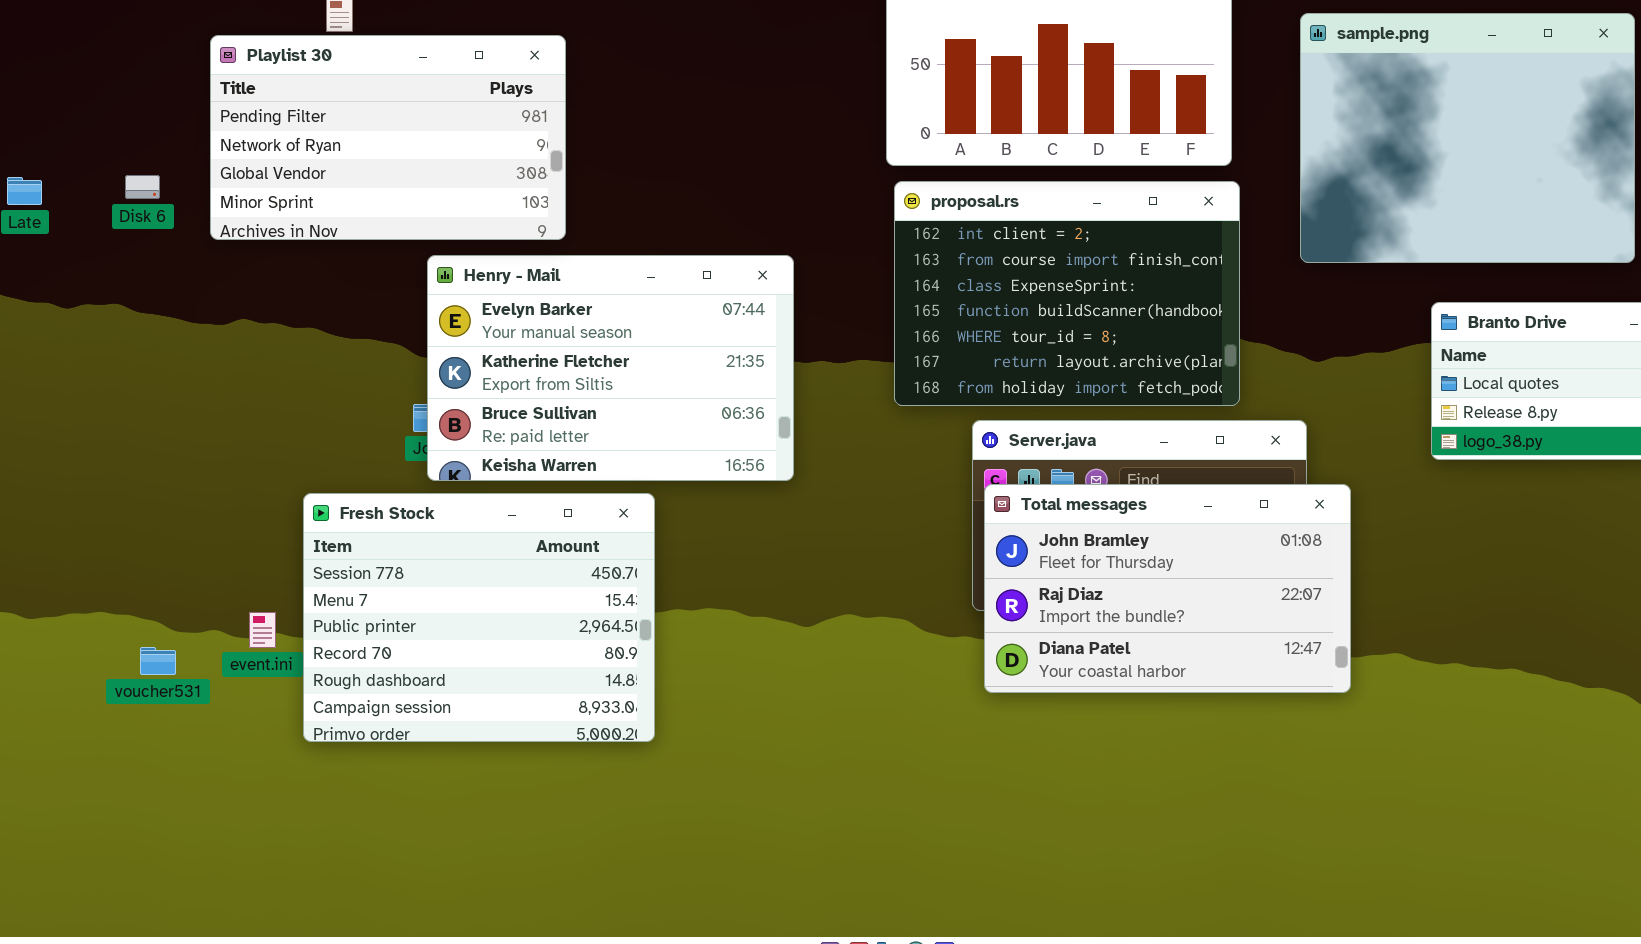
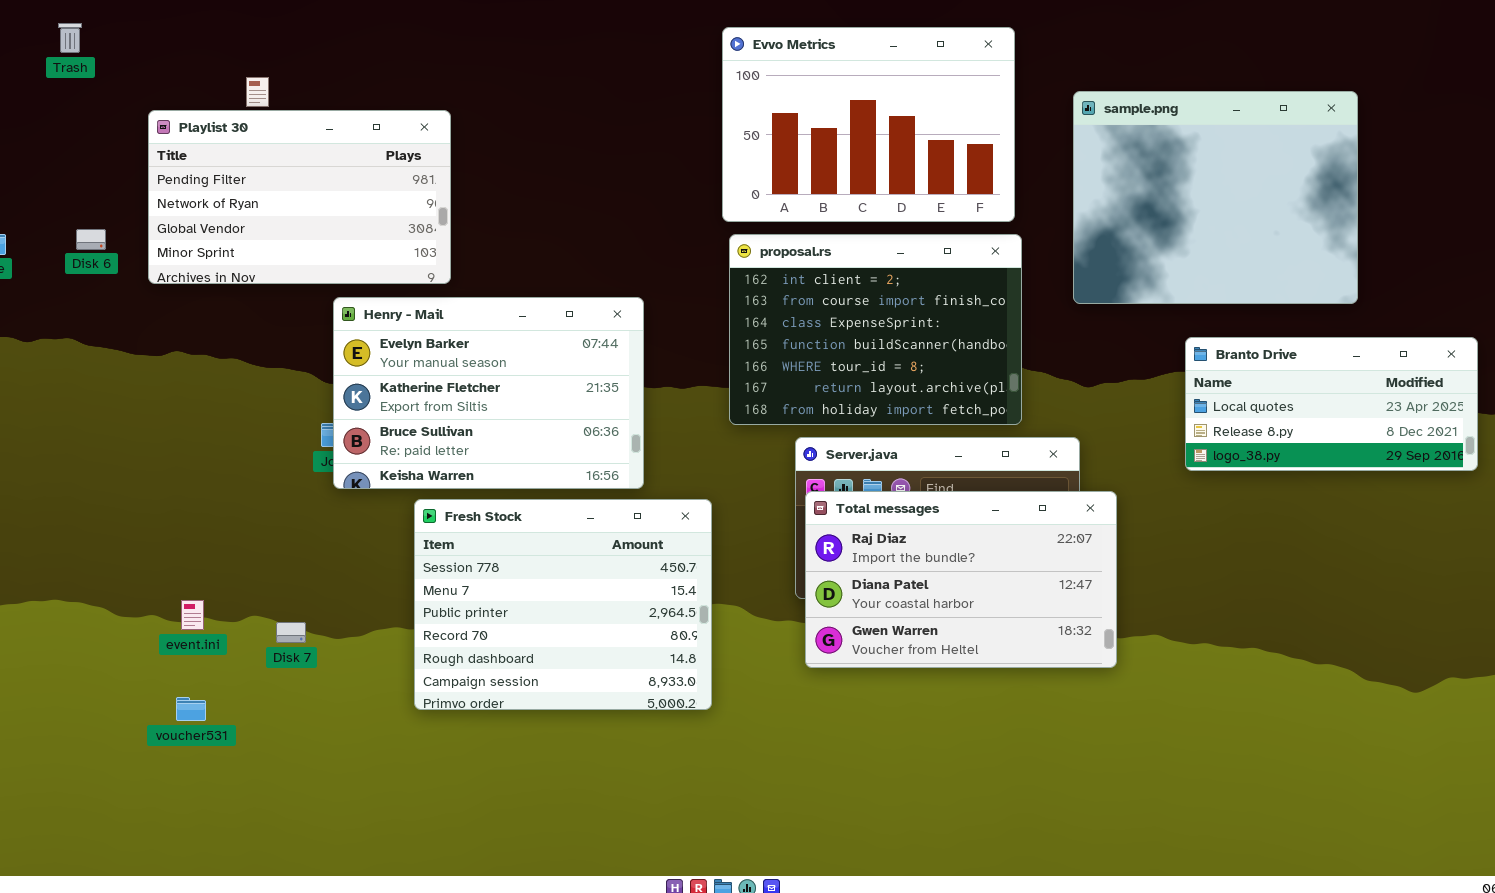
Total messages: [984,484,1351,693] -> [805,491,1117,668], scrolled down 1 row
Fresh Stock: [303,493,655,742] -> [414,499,712,710], moved
voucher531: [140,647,176,675] -> [176,697,206,721], moved

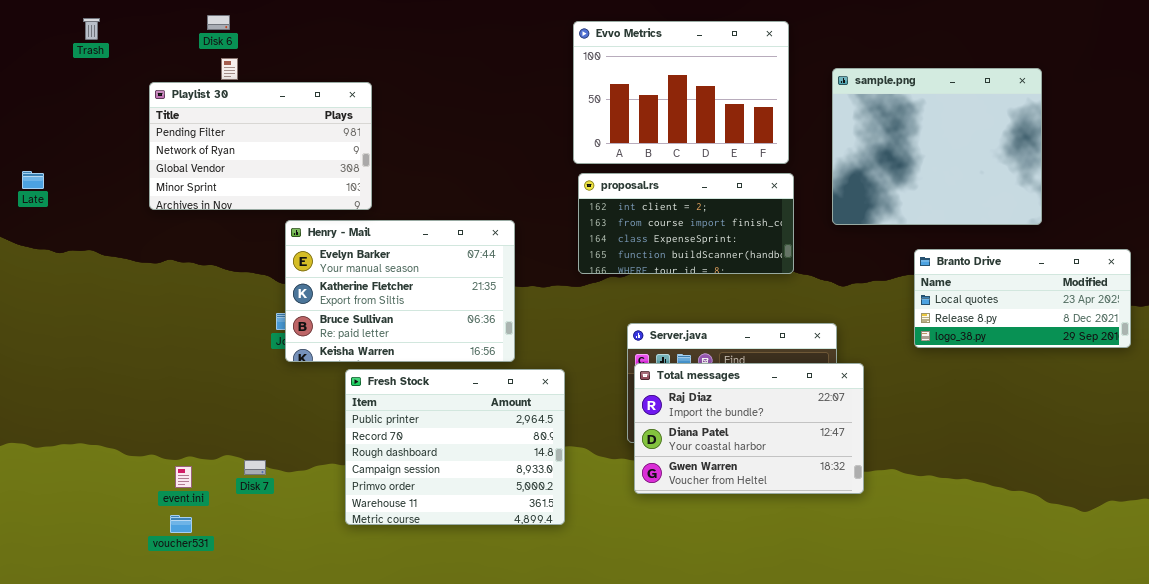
Disk 6: [76,229,106,250] -> [207,15,230,30], moved
proposal.rs: [729,234,1022,425] -> [578,173,794,274], resized
Fresh Stock: [414,499,712,710] -> [345,369,565,525], scrolled down 2 rows
event.ini: [181,600,204,630] -> [175,466,192,488], moved

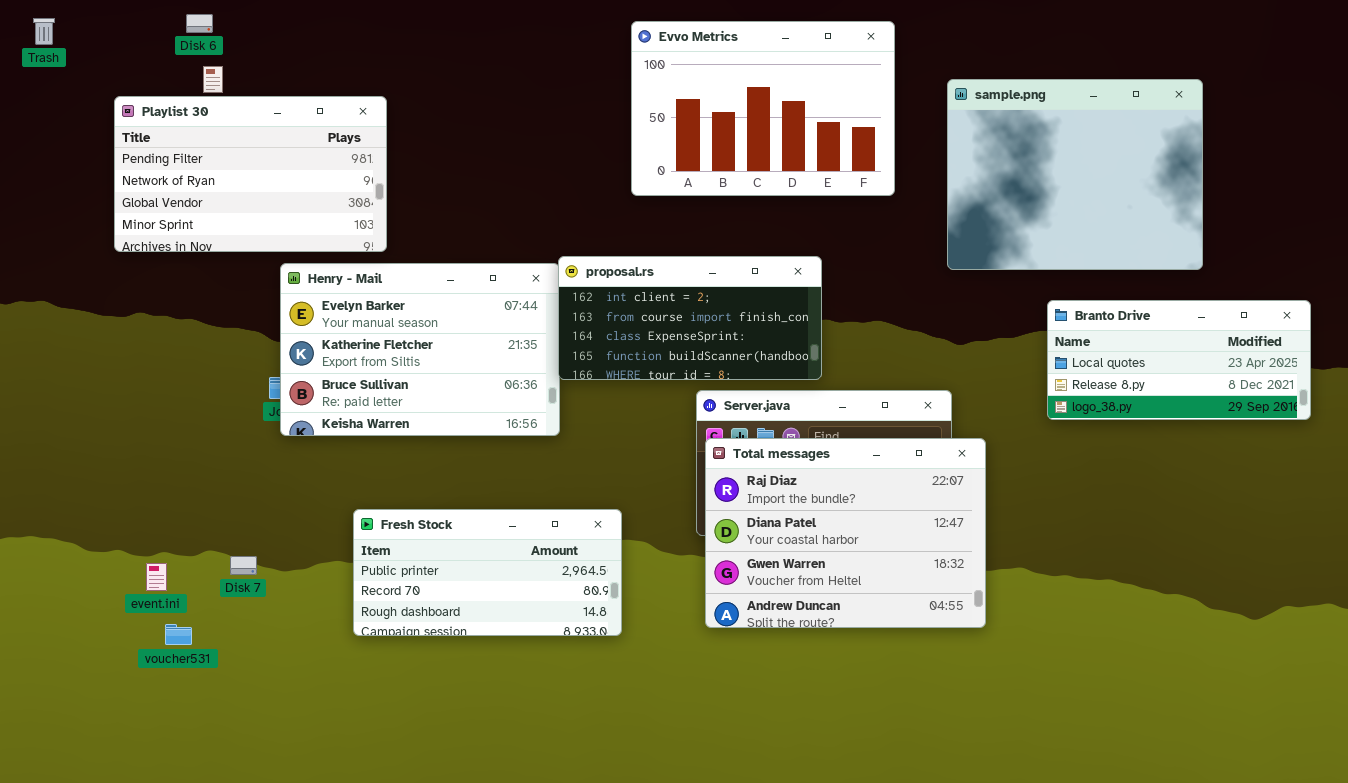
proposal.rs: [578,173,794,274] -> [558,256,822,380], moved
Total messages: [634,363,864,494] -> [705,438,986,628], resized
Fresh Stock: [345,369,565,525] -> [353,509,622,636], resized
voucher531: [170,515,192,533] -> [165,624,192,645], moved

